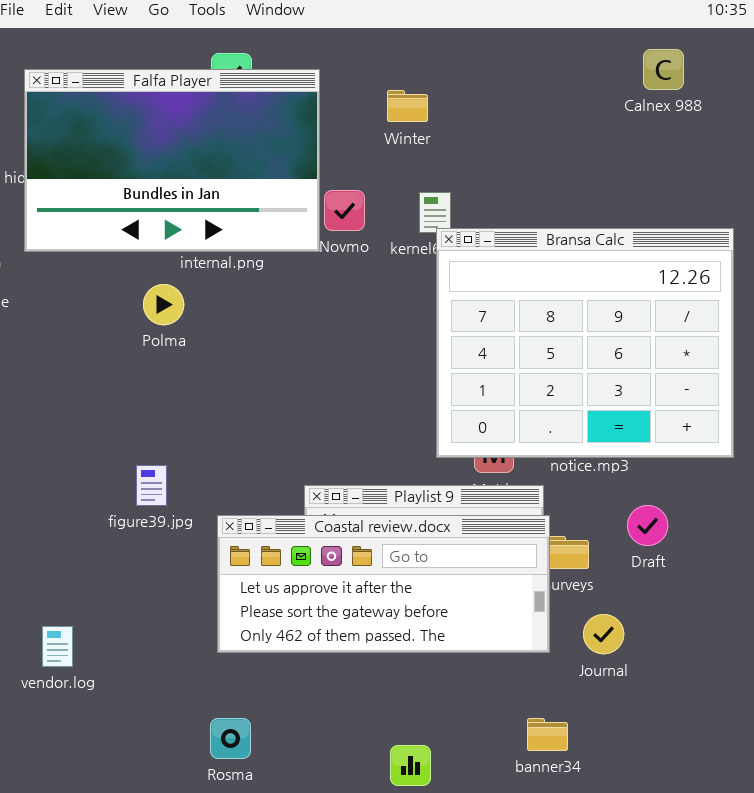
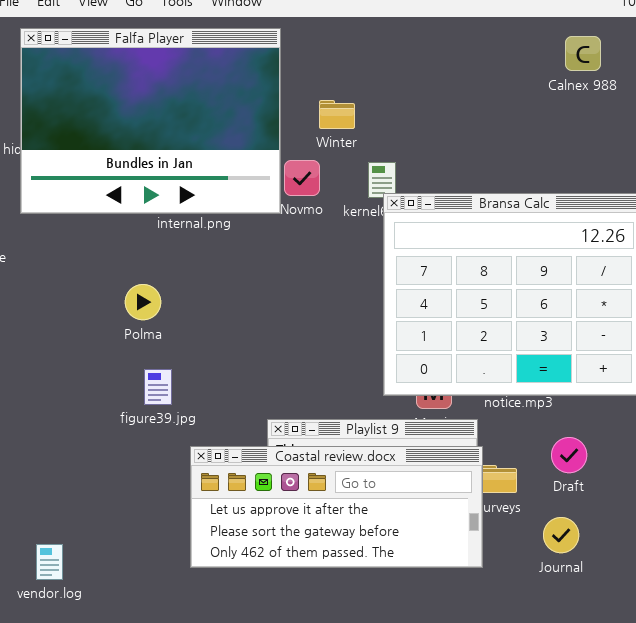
Falfa Player: [24,69,320,252] -> [20,28,281,214], resized
Winter: [387,90,428,122] -> [319,100,355,129], moved
Polma: [143,284,184,325] -> [125,284,161,320], moved
figure39.jpg: [136,465,167,506] -> [144,369,172,405], moved
Journal: [583,614,624,654] -> [543,517,579,553], moved

